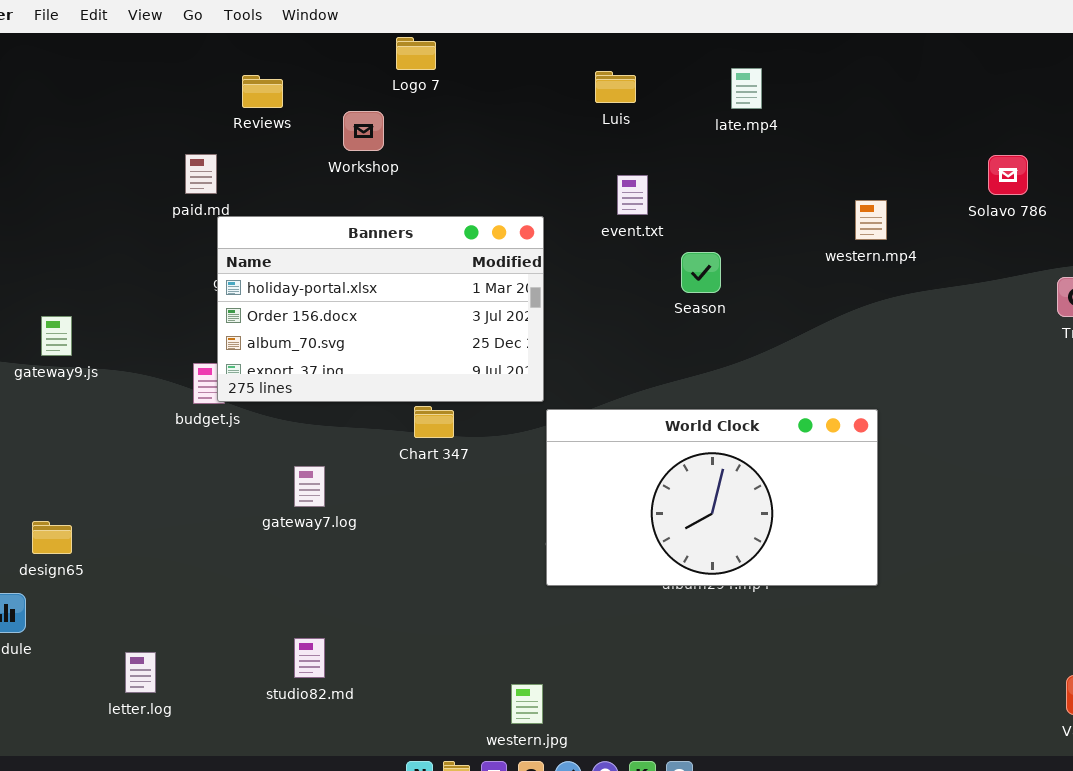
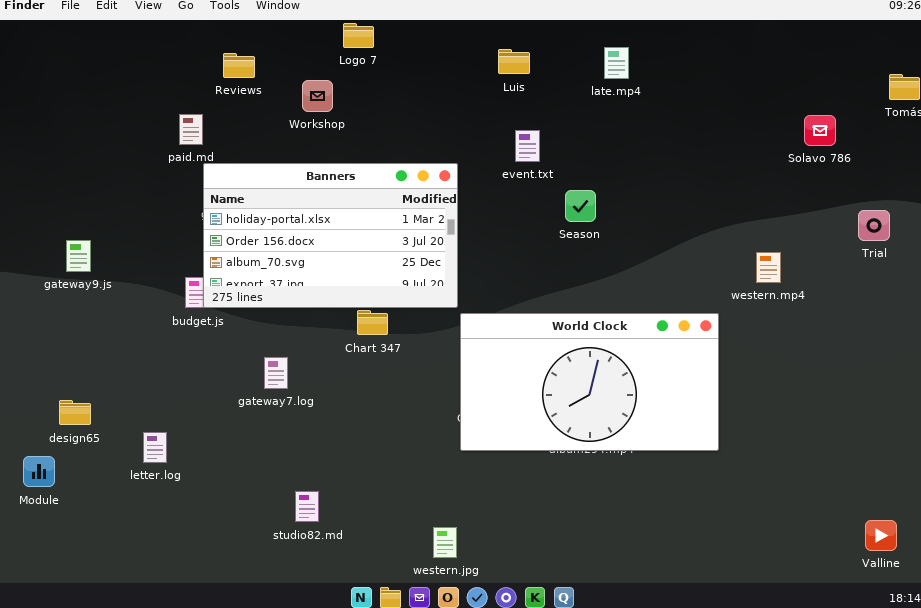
western.mp4: [855,200,887,240] -> [756,252,781,283], moved
studio82.md: [294,638,325,678] -> [295,491,319,522], moved
letter.log: [125,652,156,693] -> [143,432,167,463], moved

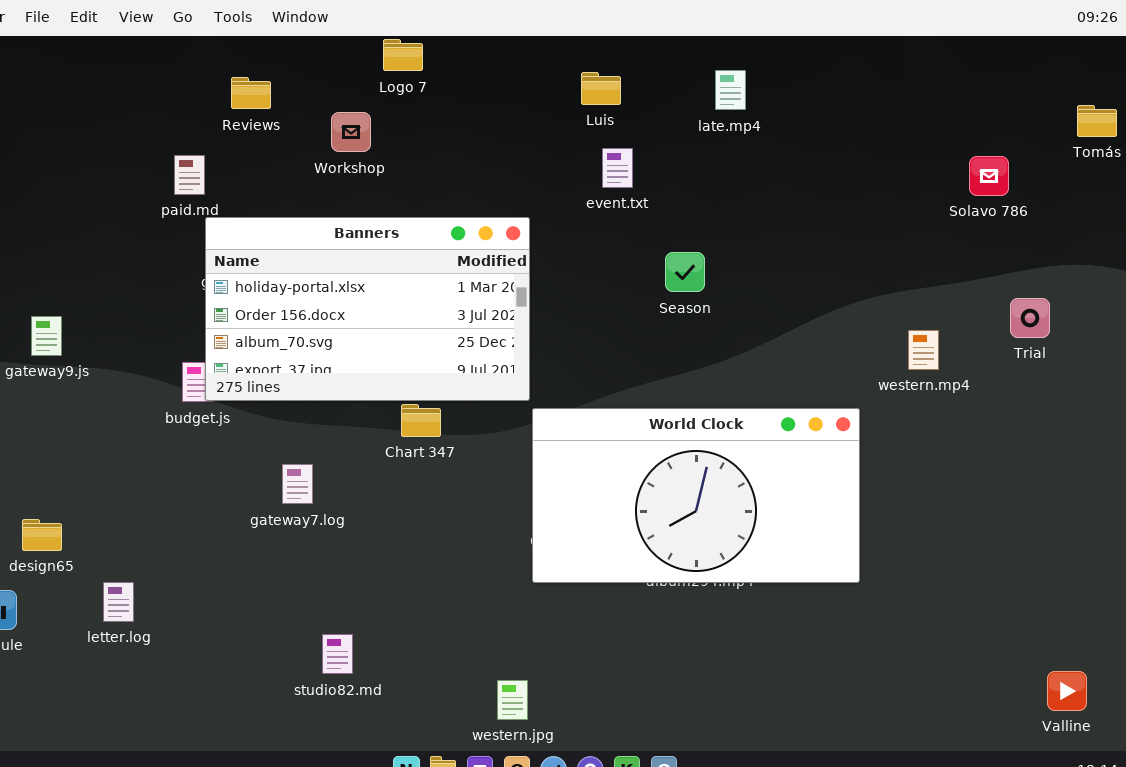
event.txt: [515,130,540,162] -> [602,148,633,188], moved
Trial: [858,210,890,241] -> [1010,298,1050,338], moved
letter.log: [143,432,167,463] -> [103,582,134,622], moved

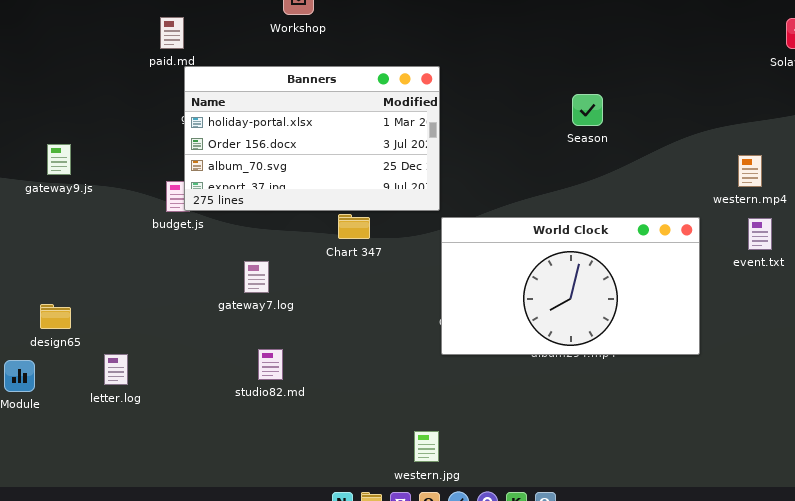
event.txt: [602,148,633,188] -> [748,218,772,250], moved
Season: [665,252,705,292] -> [572,94,603,126], moved
studio82.md: [322,634,353,674] -> [258,349,283,380], moved

